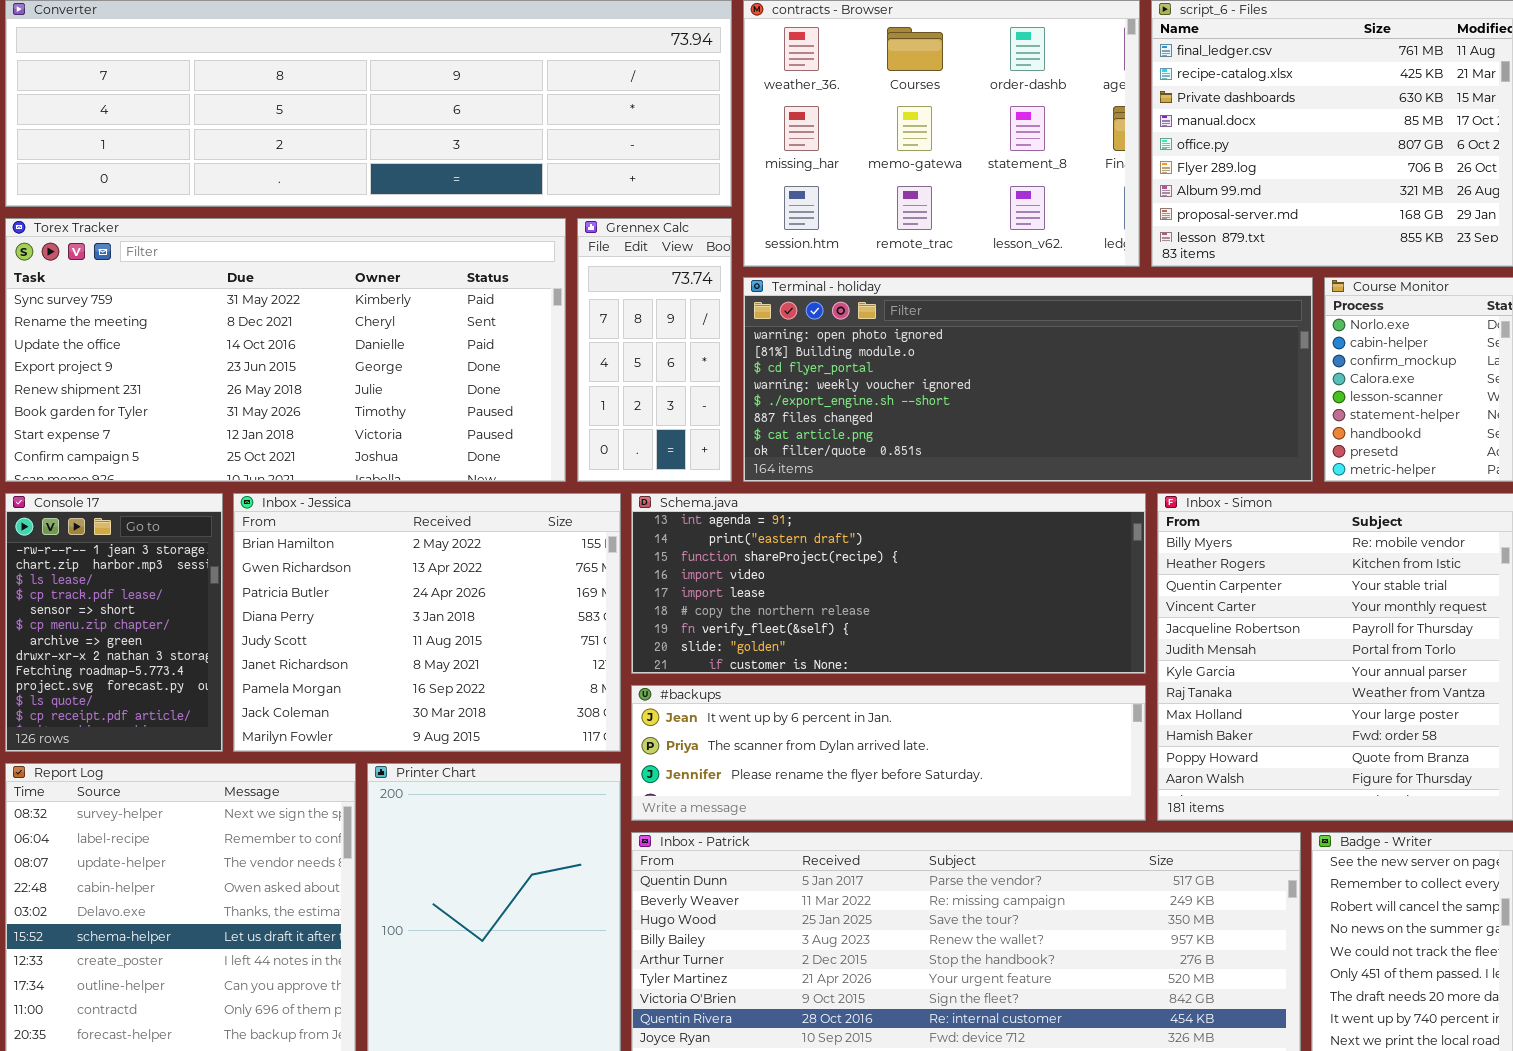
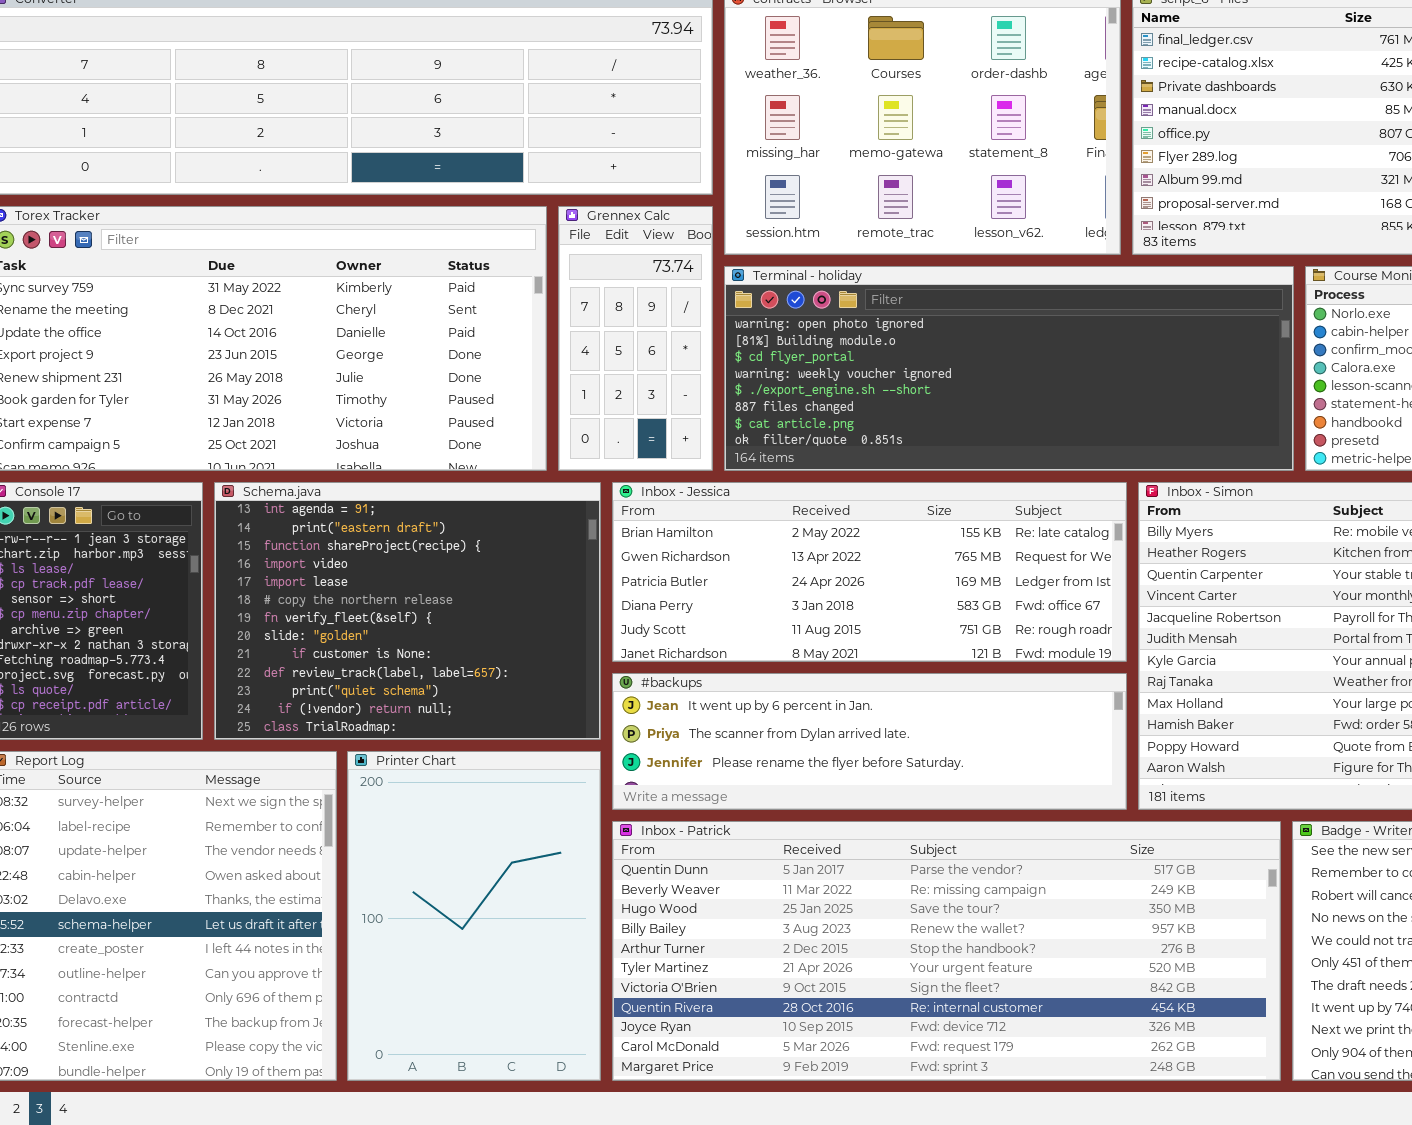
Inbox - Jessica: [233,493,621,752] -> [612,482,1127,662], moved, resized
Schema.java: [631,493,1146,674] -> [214,482,601,740], moved, resized

